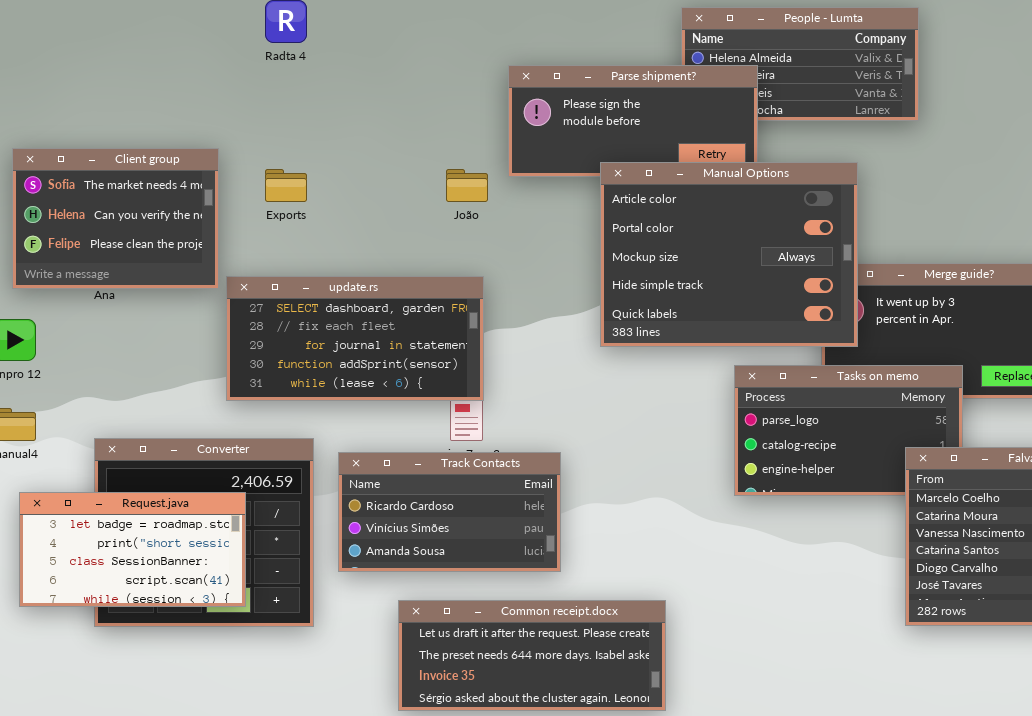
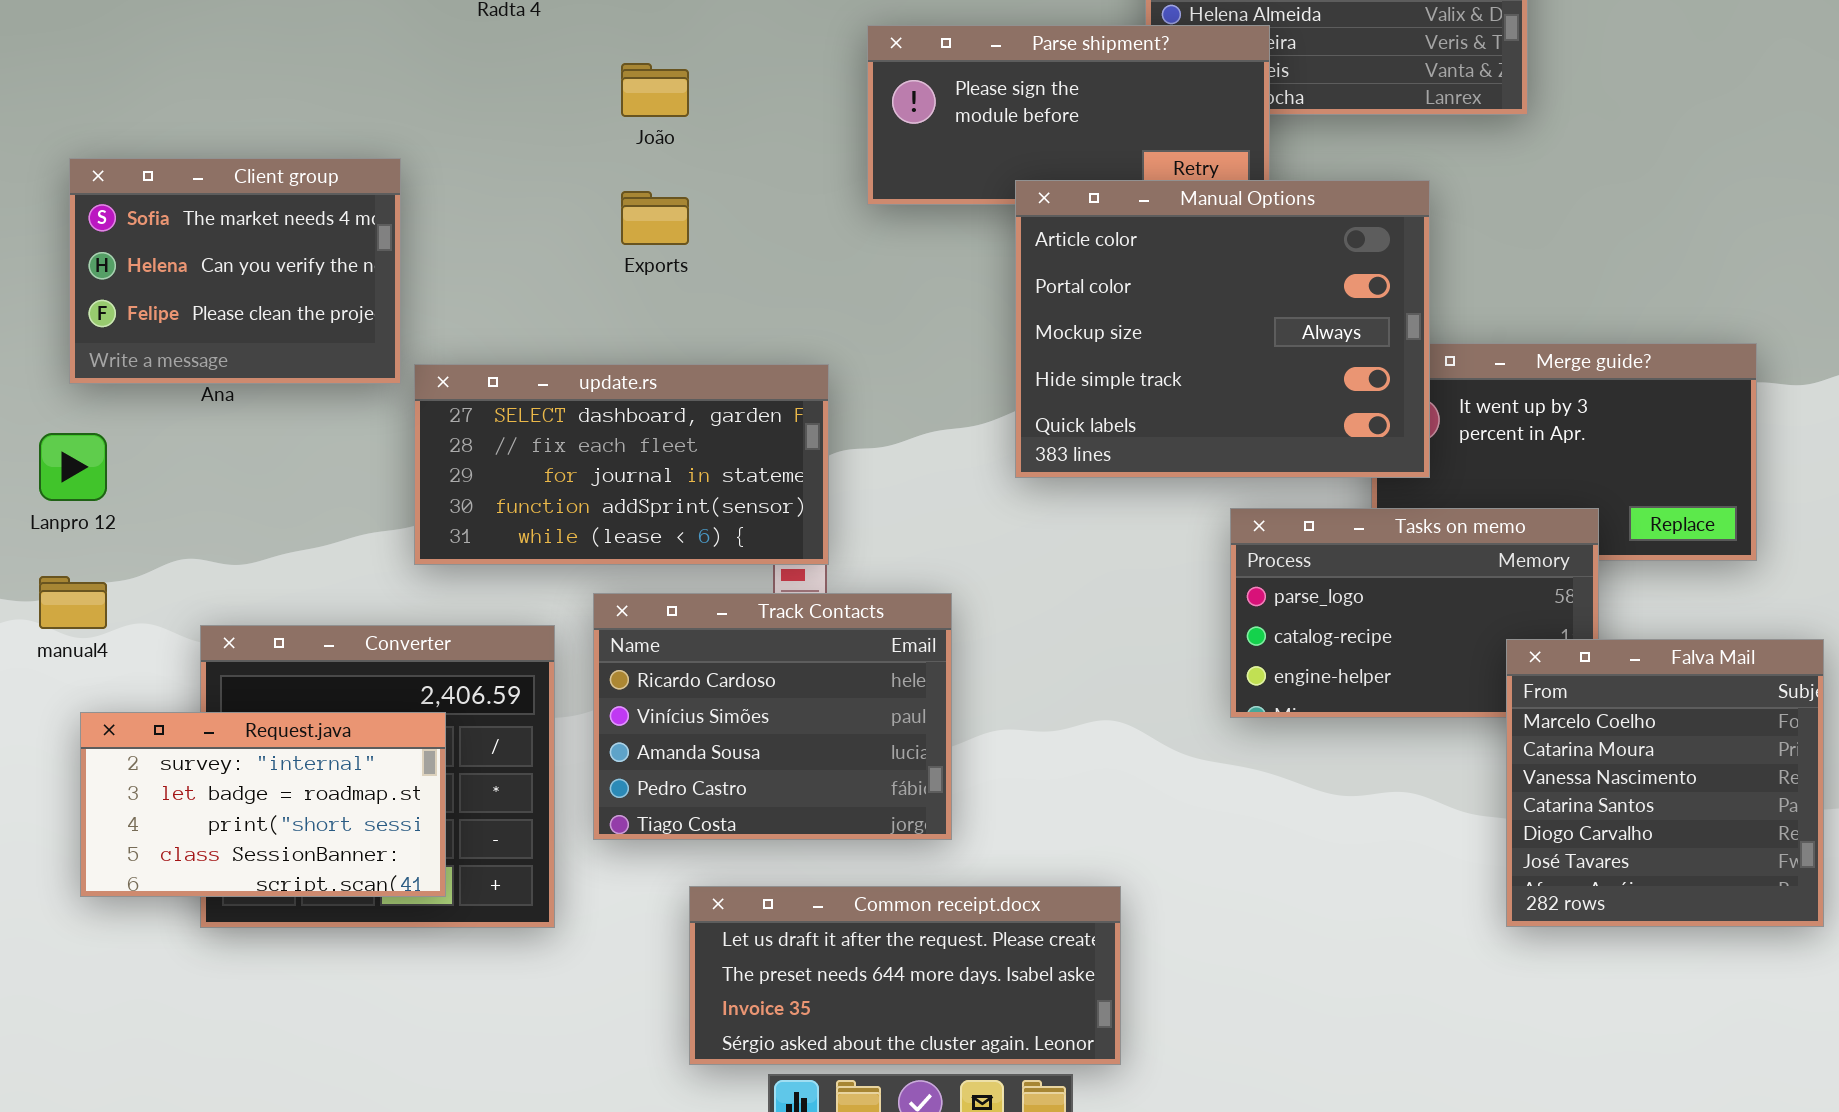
Exports: [265,169,307,202] -> [621,191,689,245], moved
João: [446,169,488,202] -> [621,63,689,117], moved
Track Contacts: [338,452,561,572] -> [593,593,952,840], resized
Request.java: [19,492,246,607] -> [80,712,446,897], scrolled up 1 row

